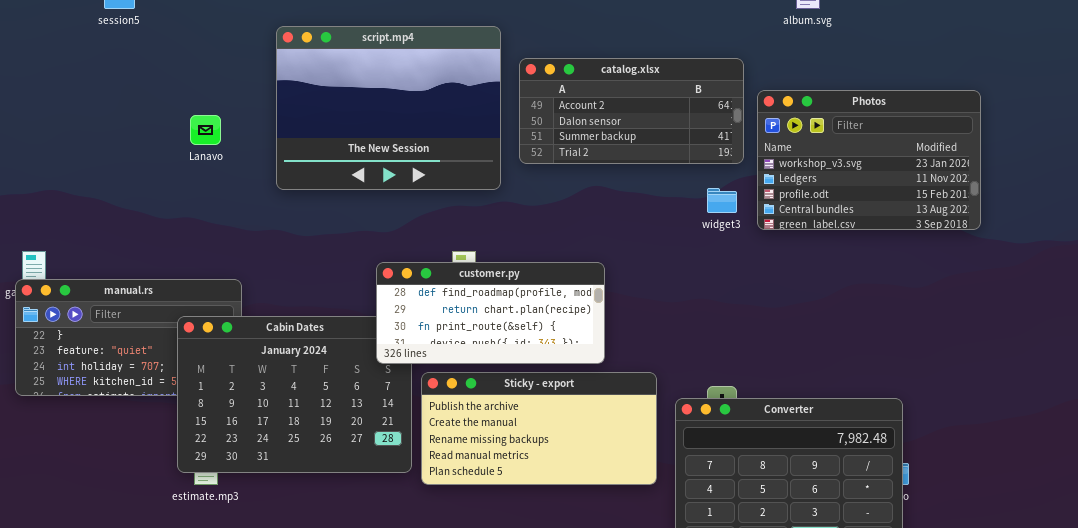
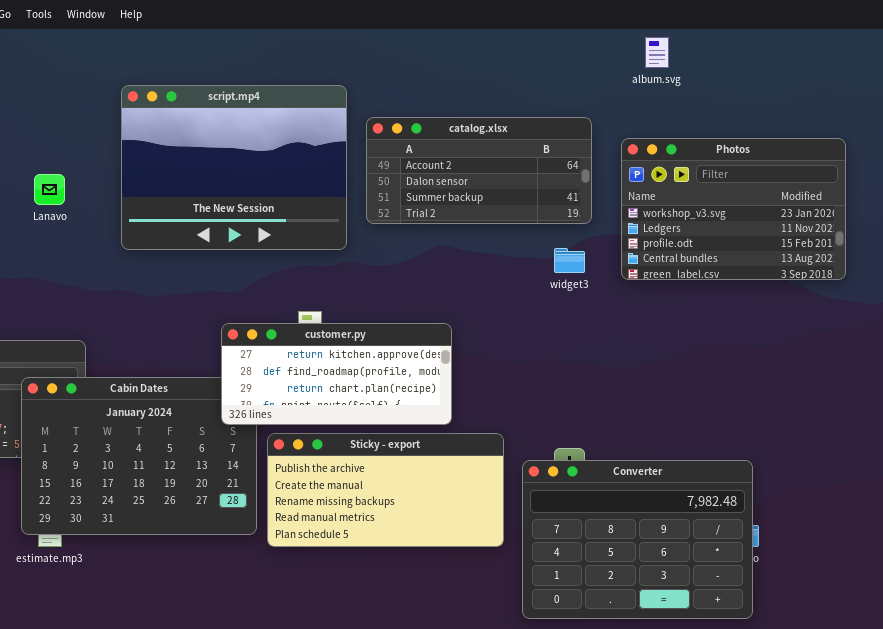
Photos: [757,90,981,230] -> [621,138,846,280], moved
customer.py: [376,262,605,364] -> [221,323,452,425], scrolled up 1 row

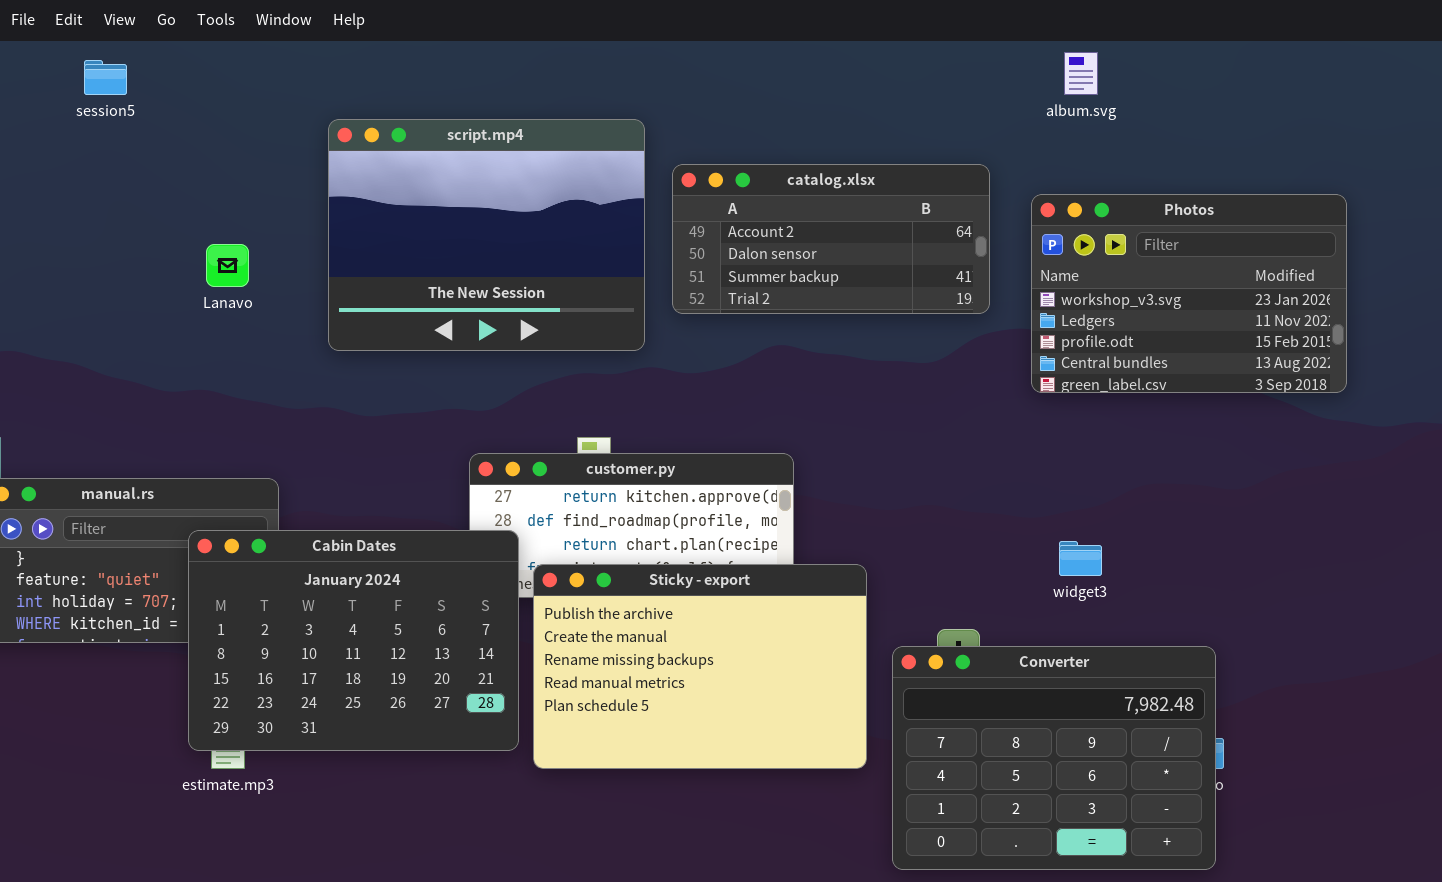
widget3: [554,248,585,273] -> [1059,541,1102,576], moved
Cabin Dates: [21,377,257,535] -> [188,530,519,751], raised
Sticky - export: [267,433,504,547] -> [533,564,867,769], resized

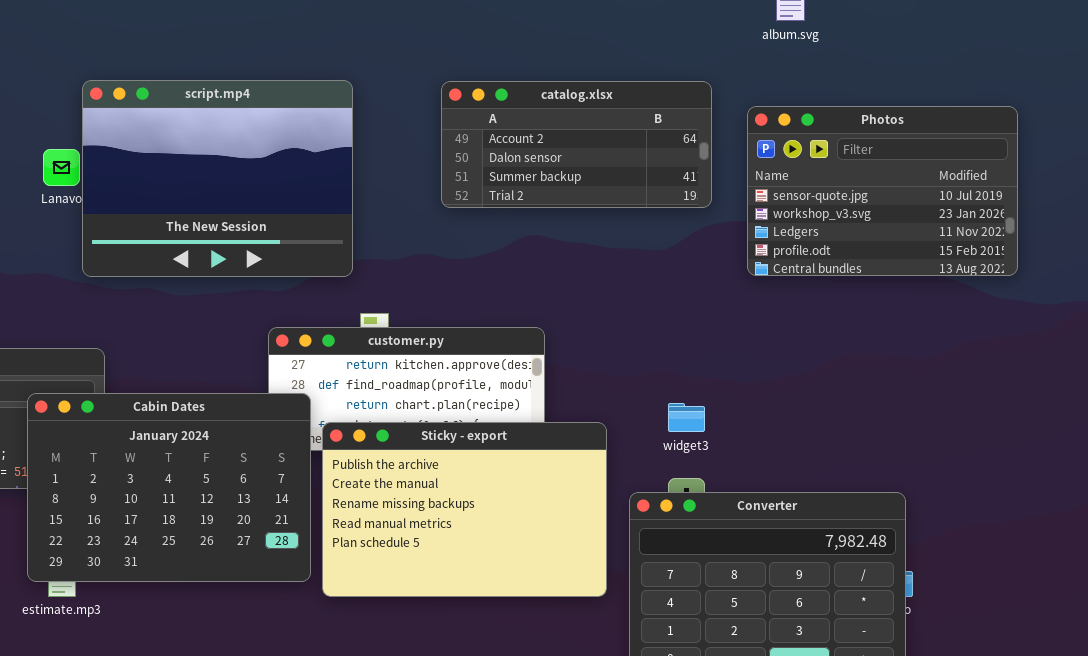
script.mp4: [328,119,645,351] -> [82,80,353,277], moved
Photos: [1031,194,1347,393] -> [747,106,1018,276], scrolled up 1 row
widget3: [1059,541,1102,576] -> [668,403,705,432], moved

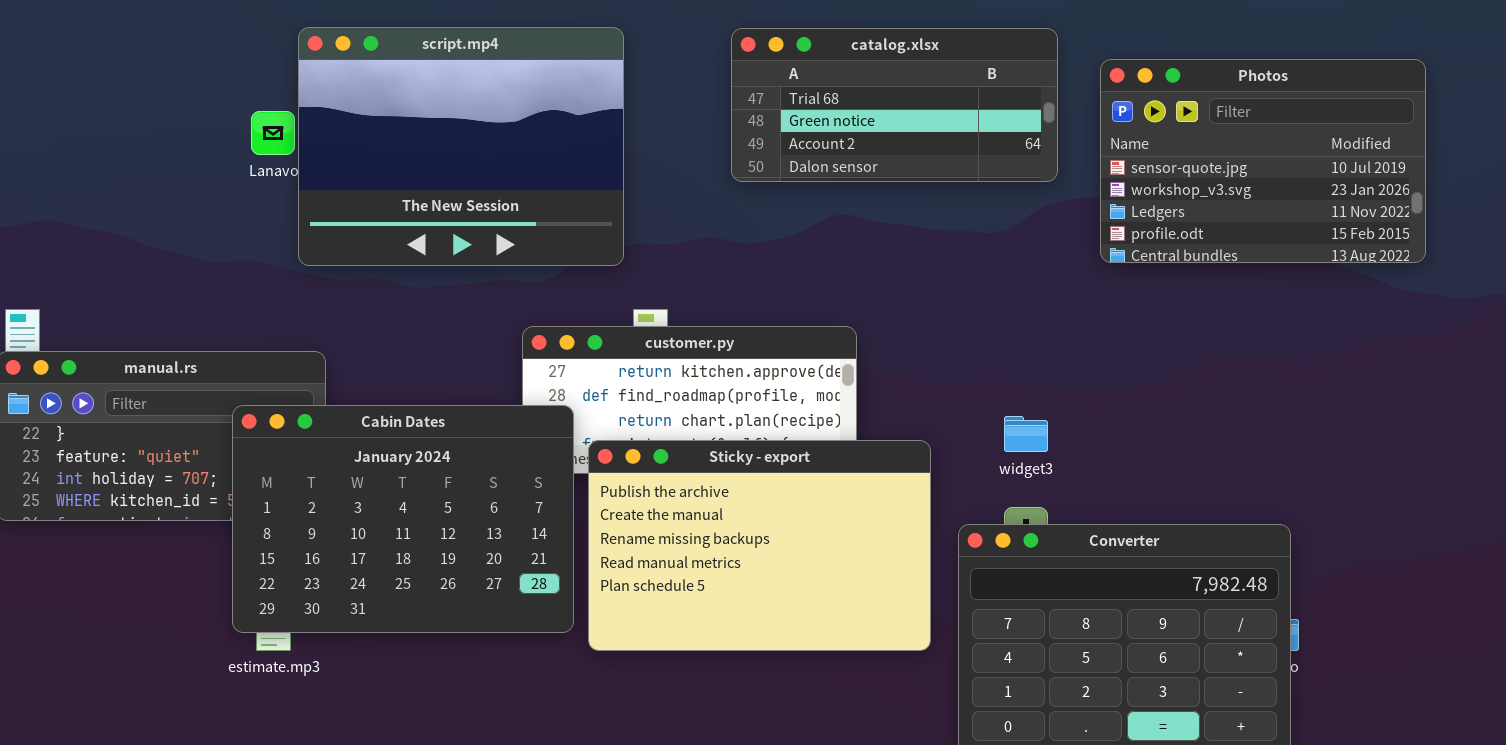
catalog.xlsx: [441,81,712,208] -> [731,28,1058,182], scrolled up 2 rows

